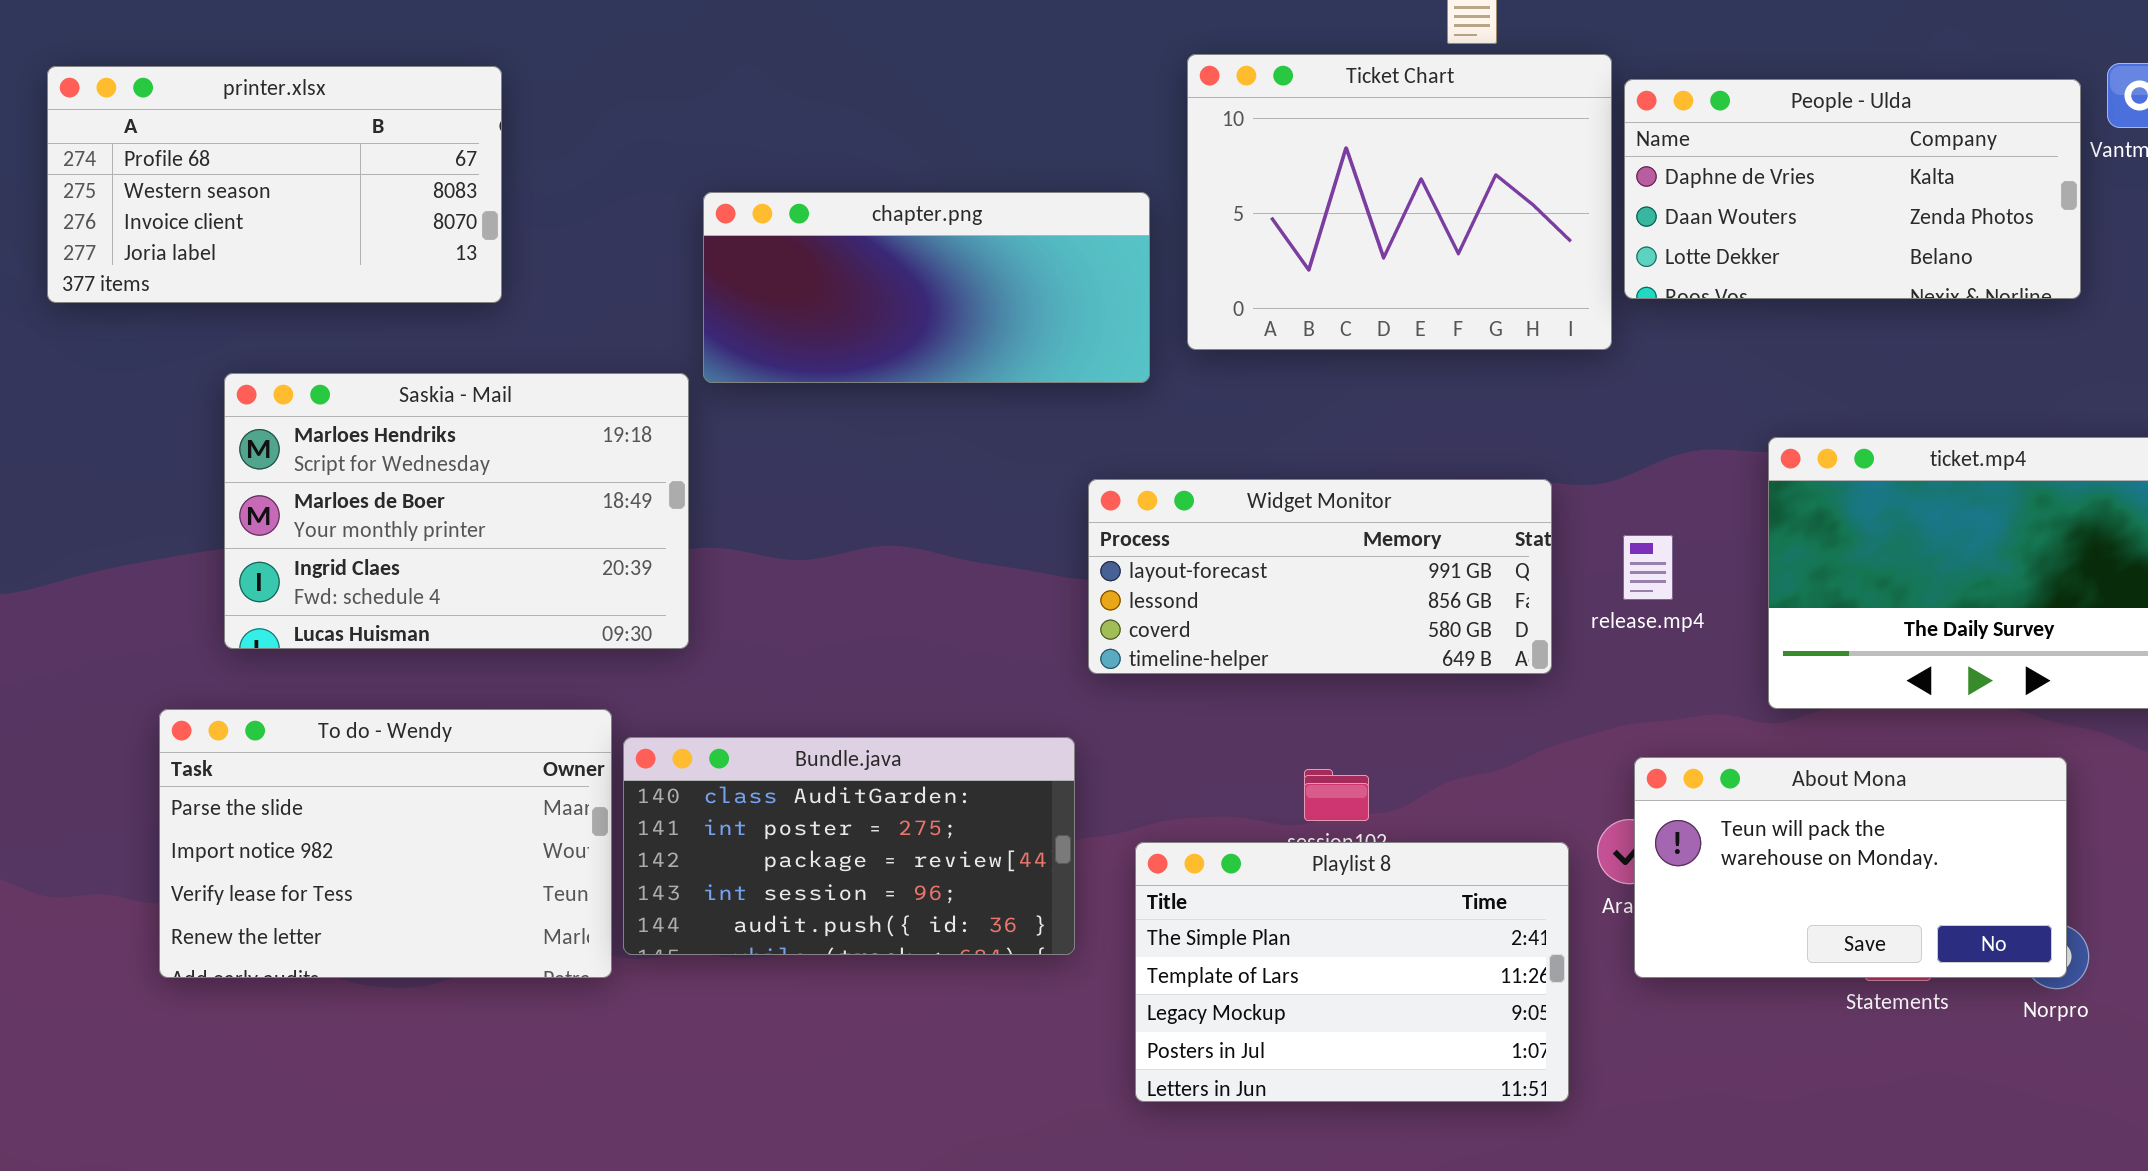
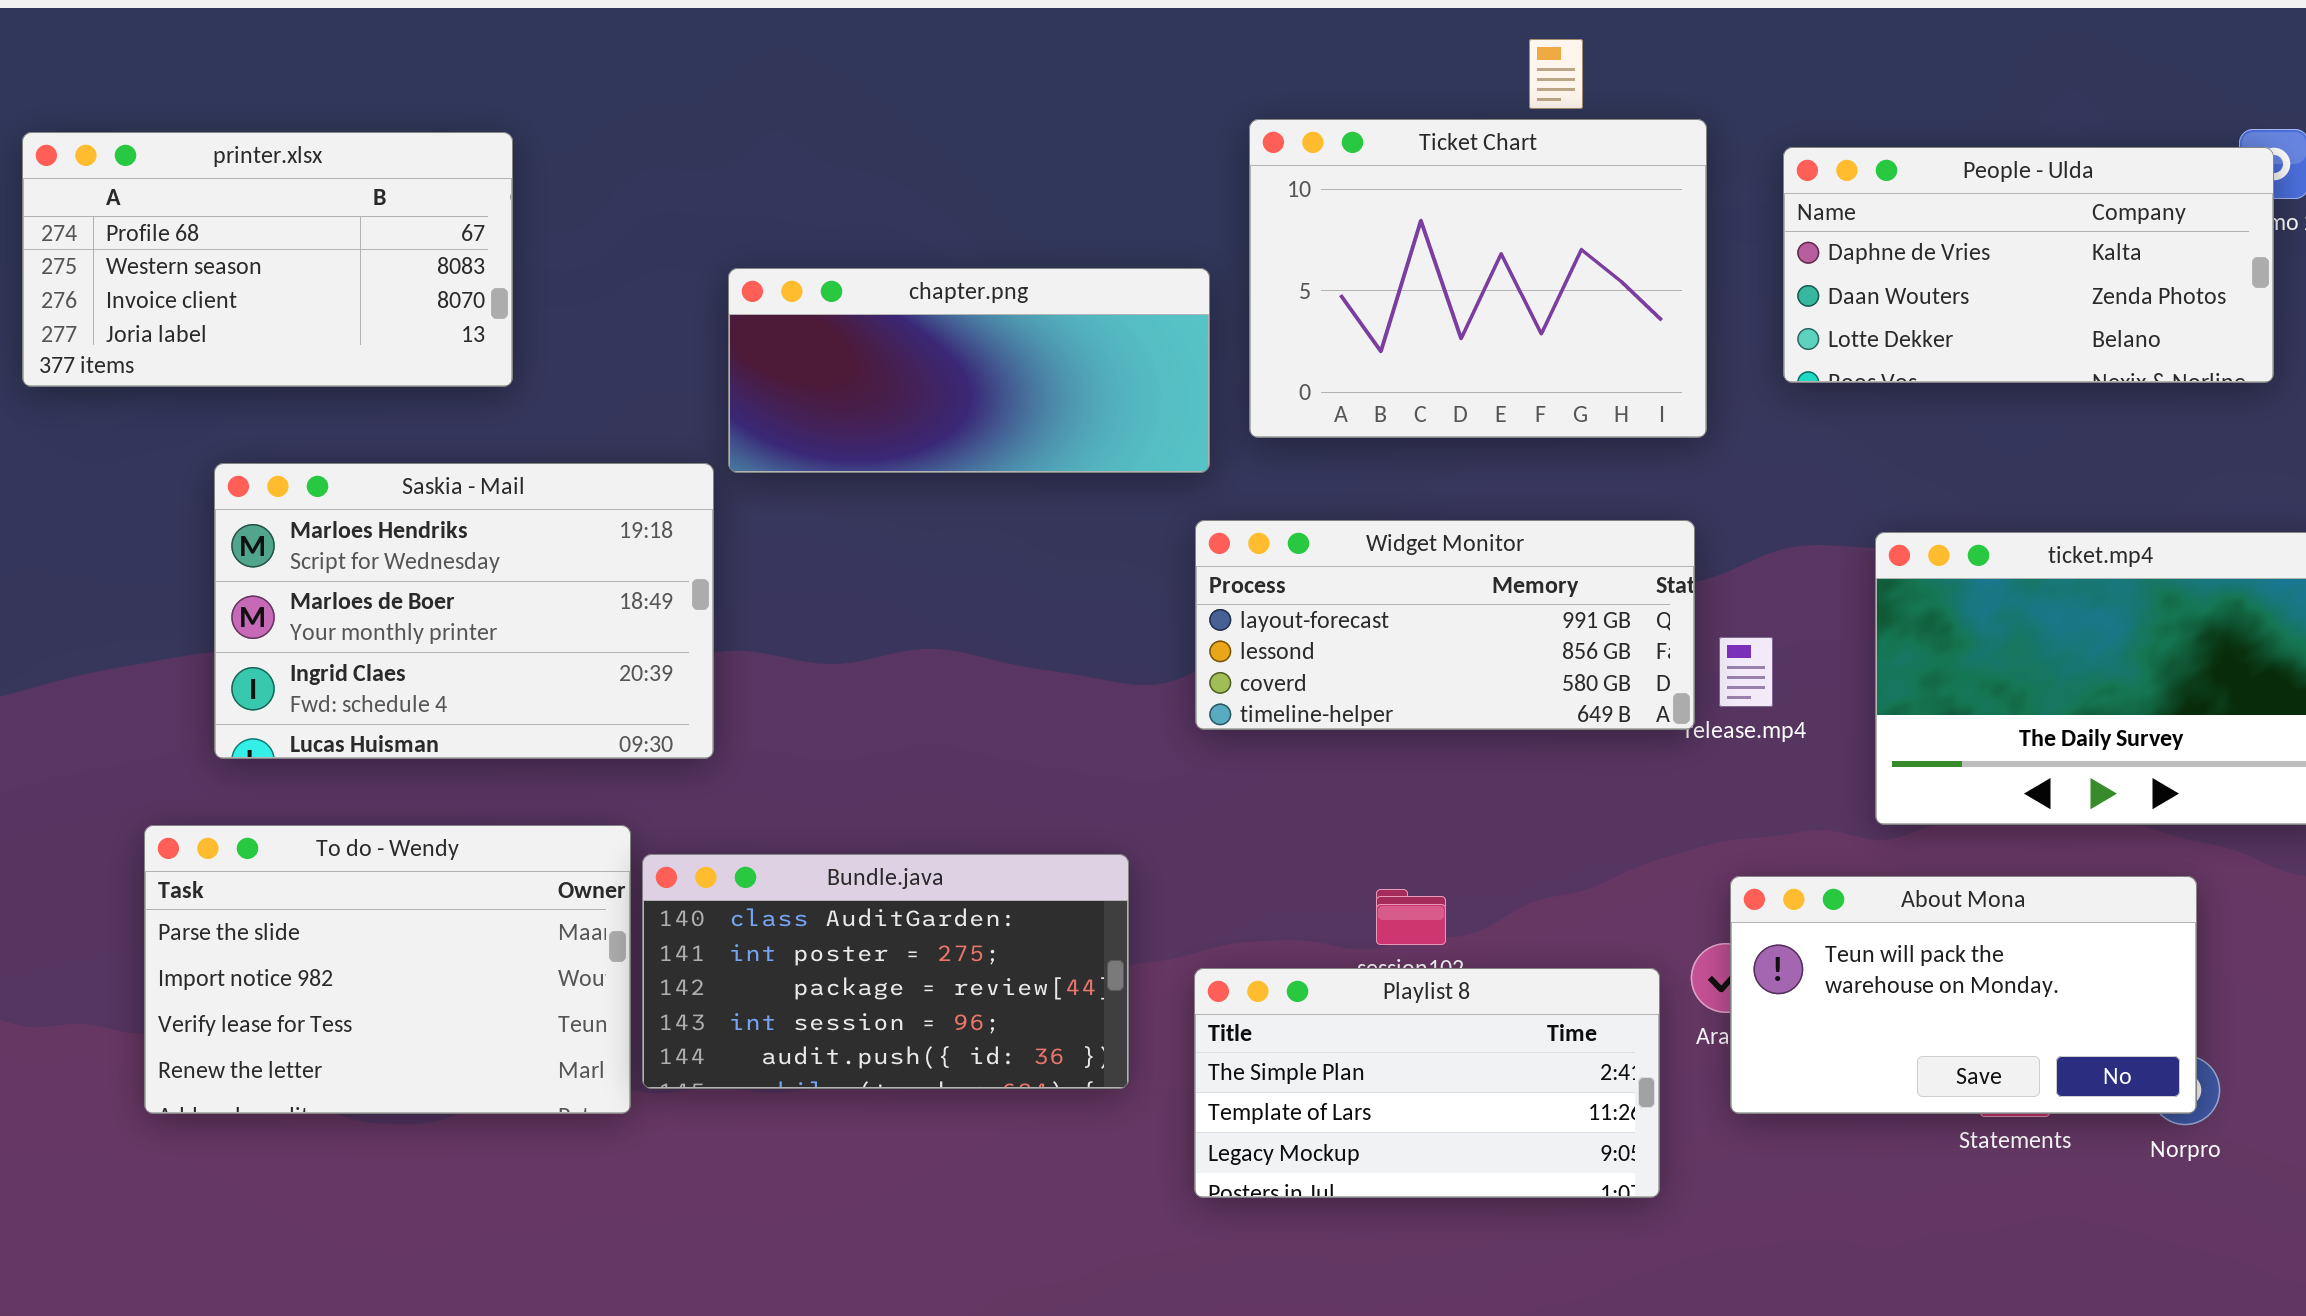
People - Ulda: [1624,79,2081,299] -> [1783,147,2274,383], moved
Widget Monitor: [1088,479,1552,674] -> [1195,520,1695,730], moved
Playlist 8: [1135,842,1569,1102] -> [1194,968,1660,1198], resized

